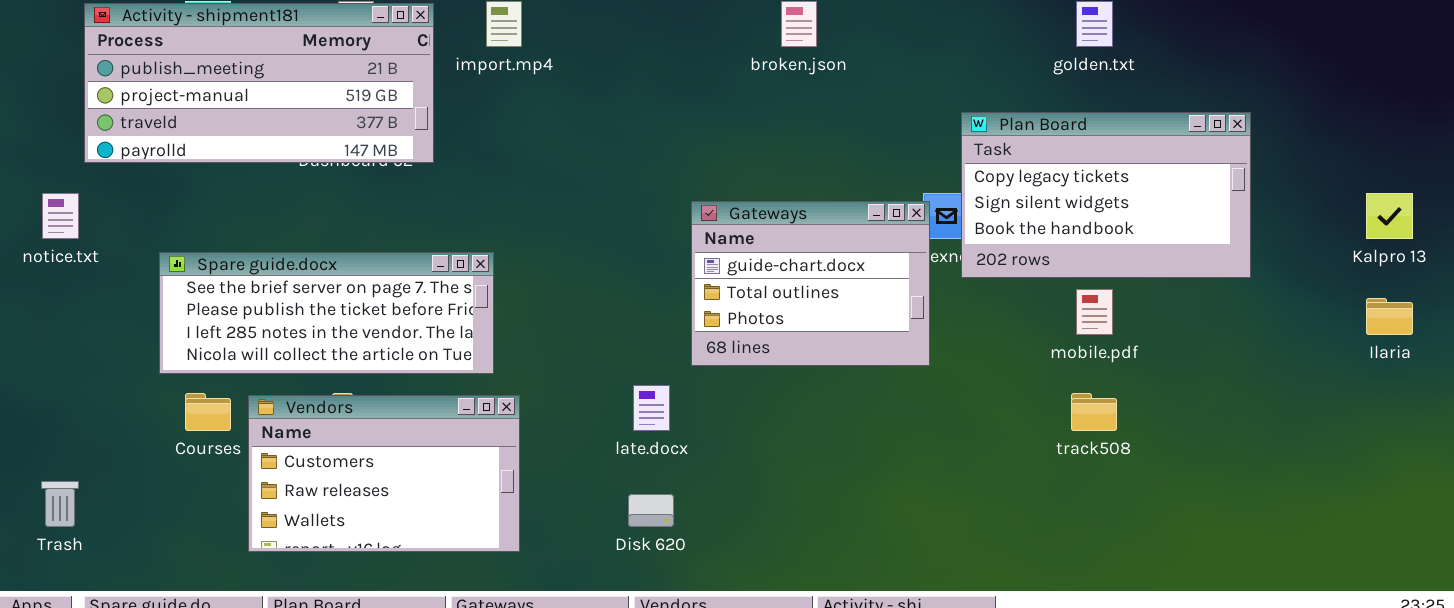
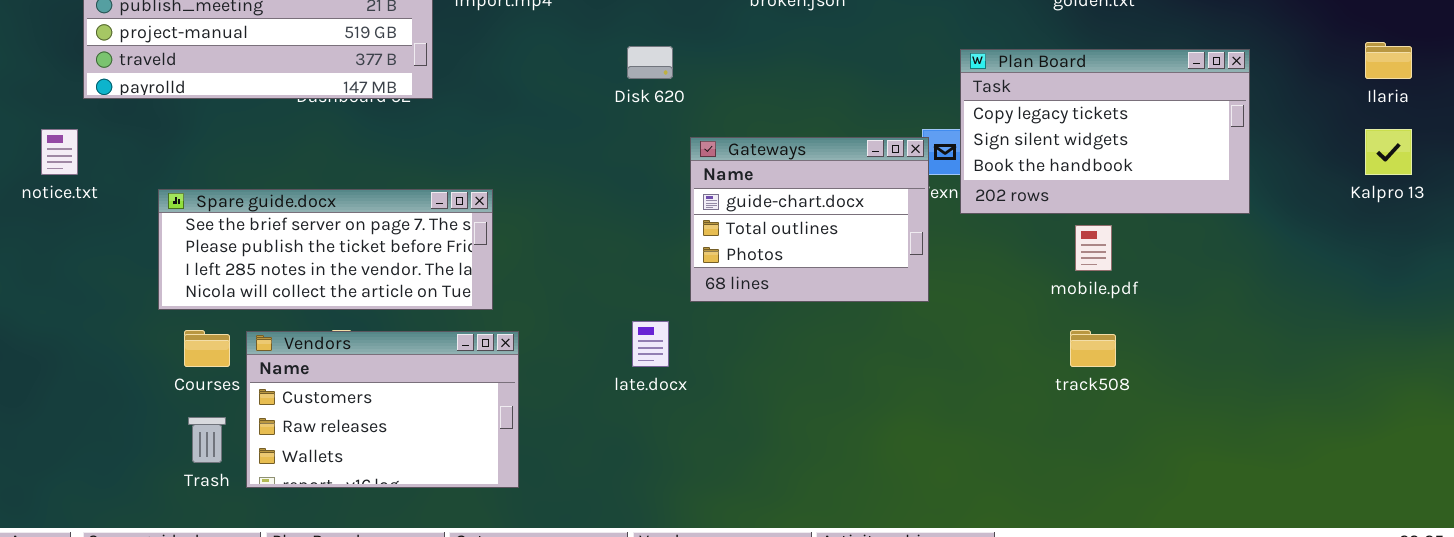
Ilaria: [1366,298,1413,335] -> [1365,42,1412,79], moved
Trash: [41,481,79,527] -> [188,417,226,463], moved
Disk 620: [628,494,674,527] -> [627,46,673,79], moved

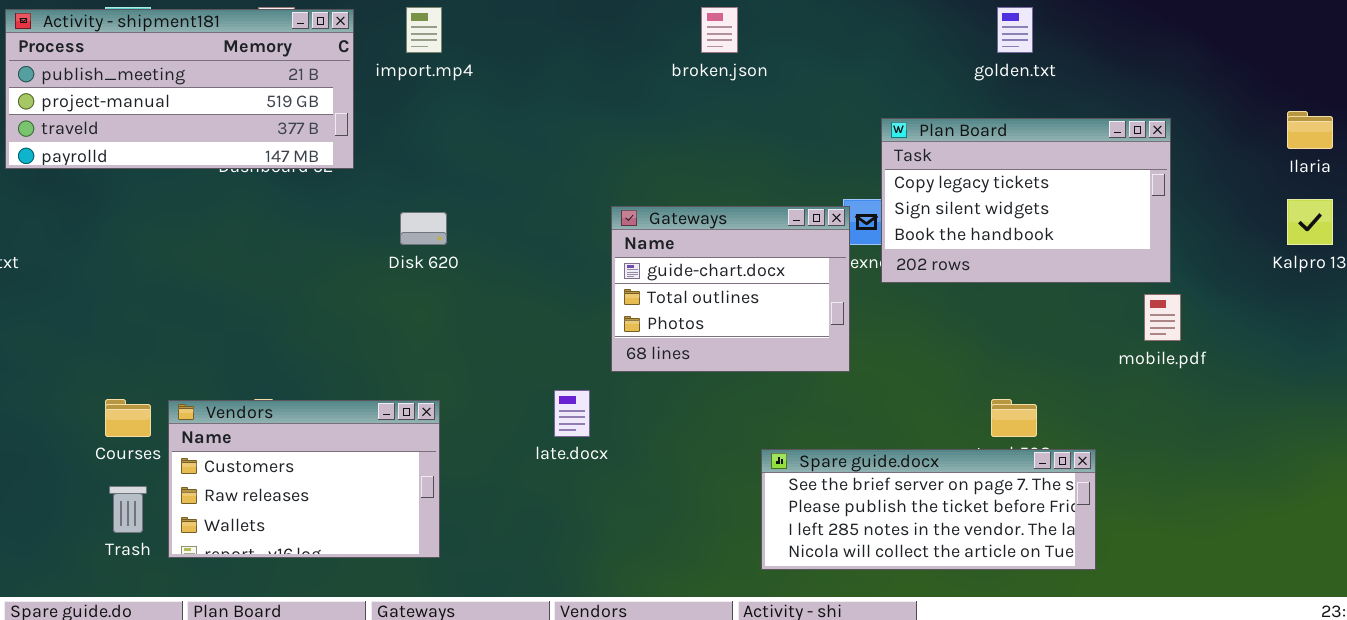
Disk 620: [627,46,673,79] -> [400,212,447,245], moved
Spare guide.docx: [158,189,493,310] -> [761,449,1096,570], moved
mobile.pdf: [1075,225,1112,271] -> [1144,294,1181,341], moved

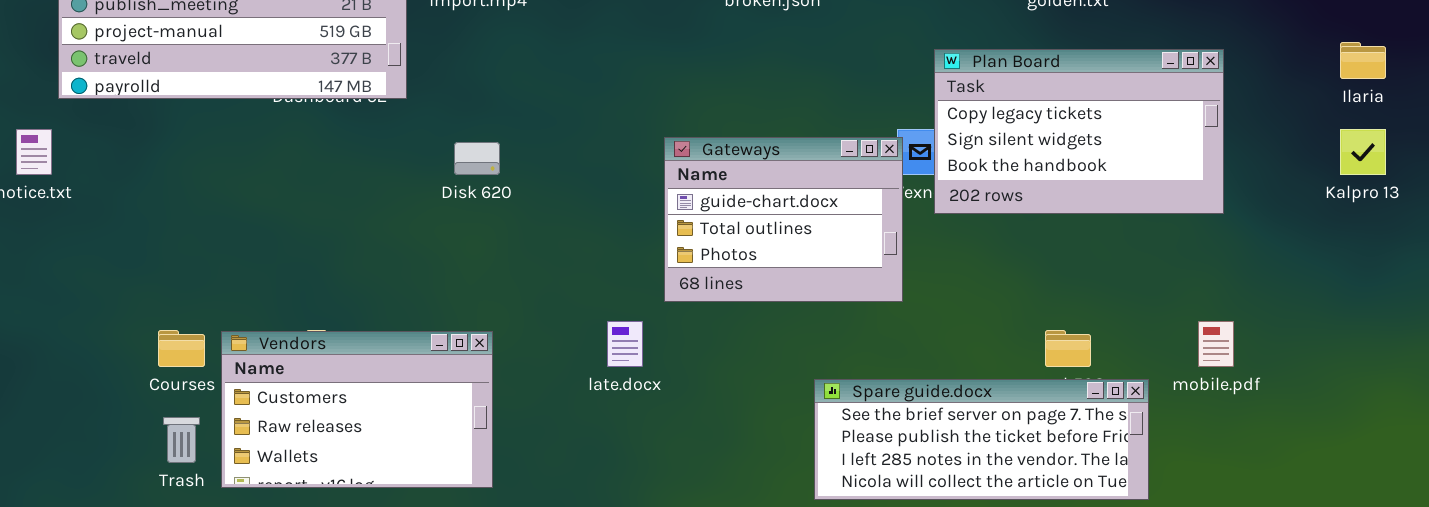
mobile.pdf: [1144,294,1181,341] -> [1198,321,1234,367], moved

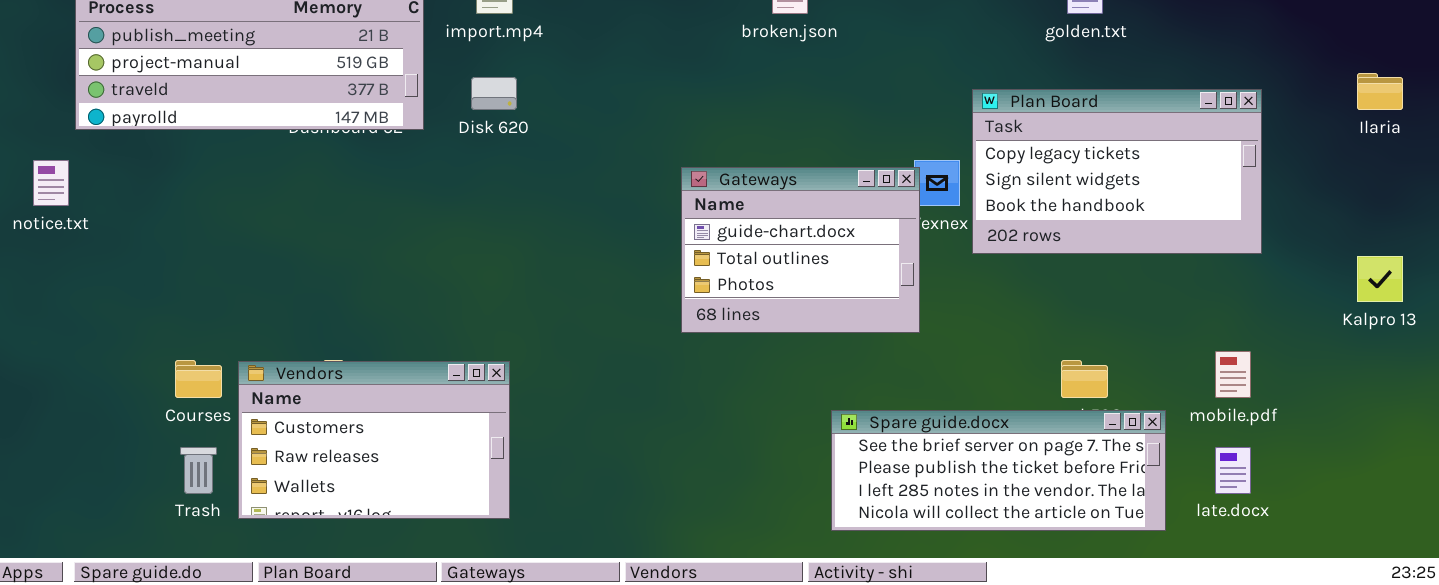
Plan Board: [934,49,1224,214] -> [972,89,1262,254], moved
Kalpro 13: [1340,129,1386,175] -> [1357,256,1403,302], moved
Disk 620: [454,142,500,175] -> [471,77,517,110], moved
late.docx: [607,321,643,367] -> [1215,447,1251,494], moved

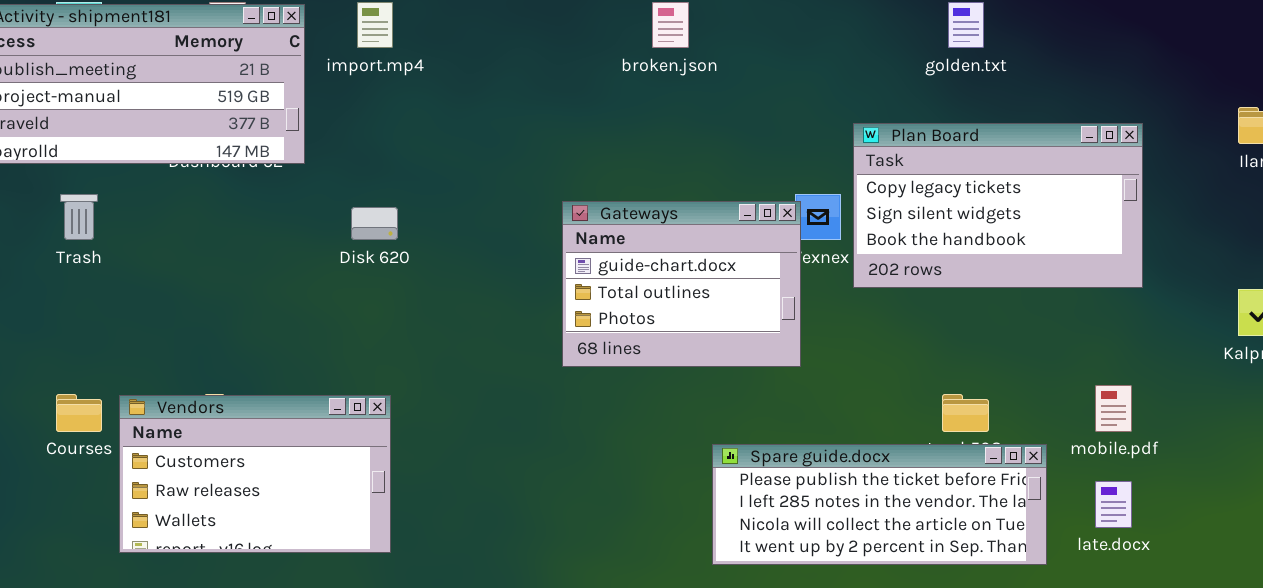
Disk 620: [471,77,517,110] -> [351,207,398,240], moved
Spare guide.docx: [831,410,1166,531] -> [712,444,1047,565], scrolled down 1 row
Trash: [180,447,217,494] -> [60,194,98,240], moved

